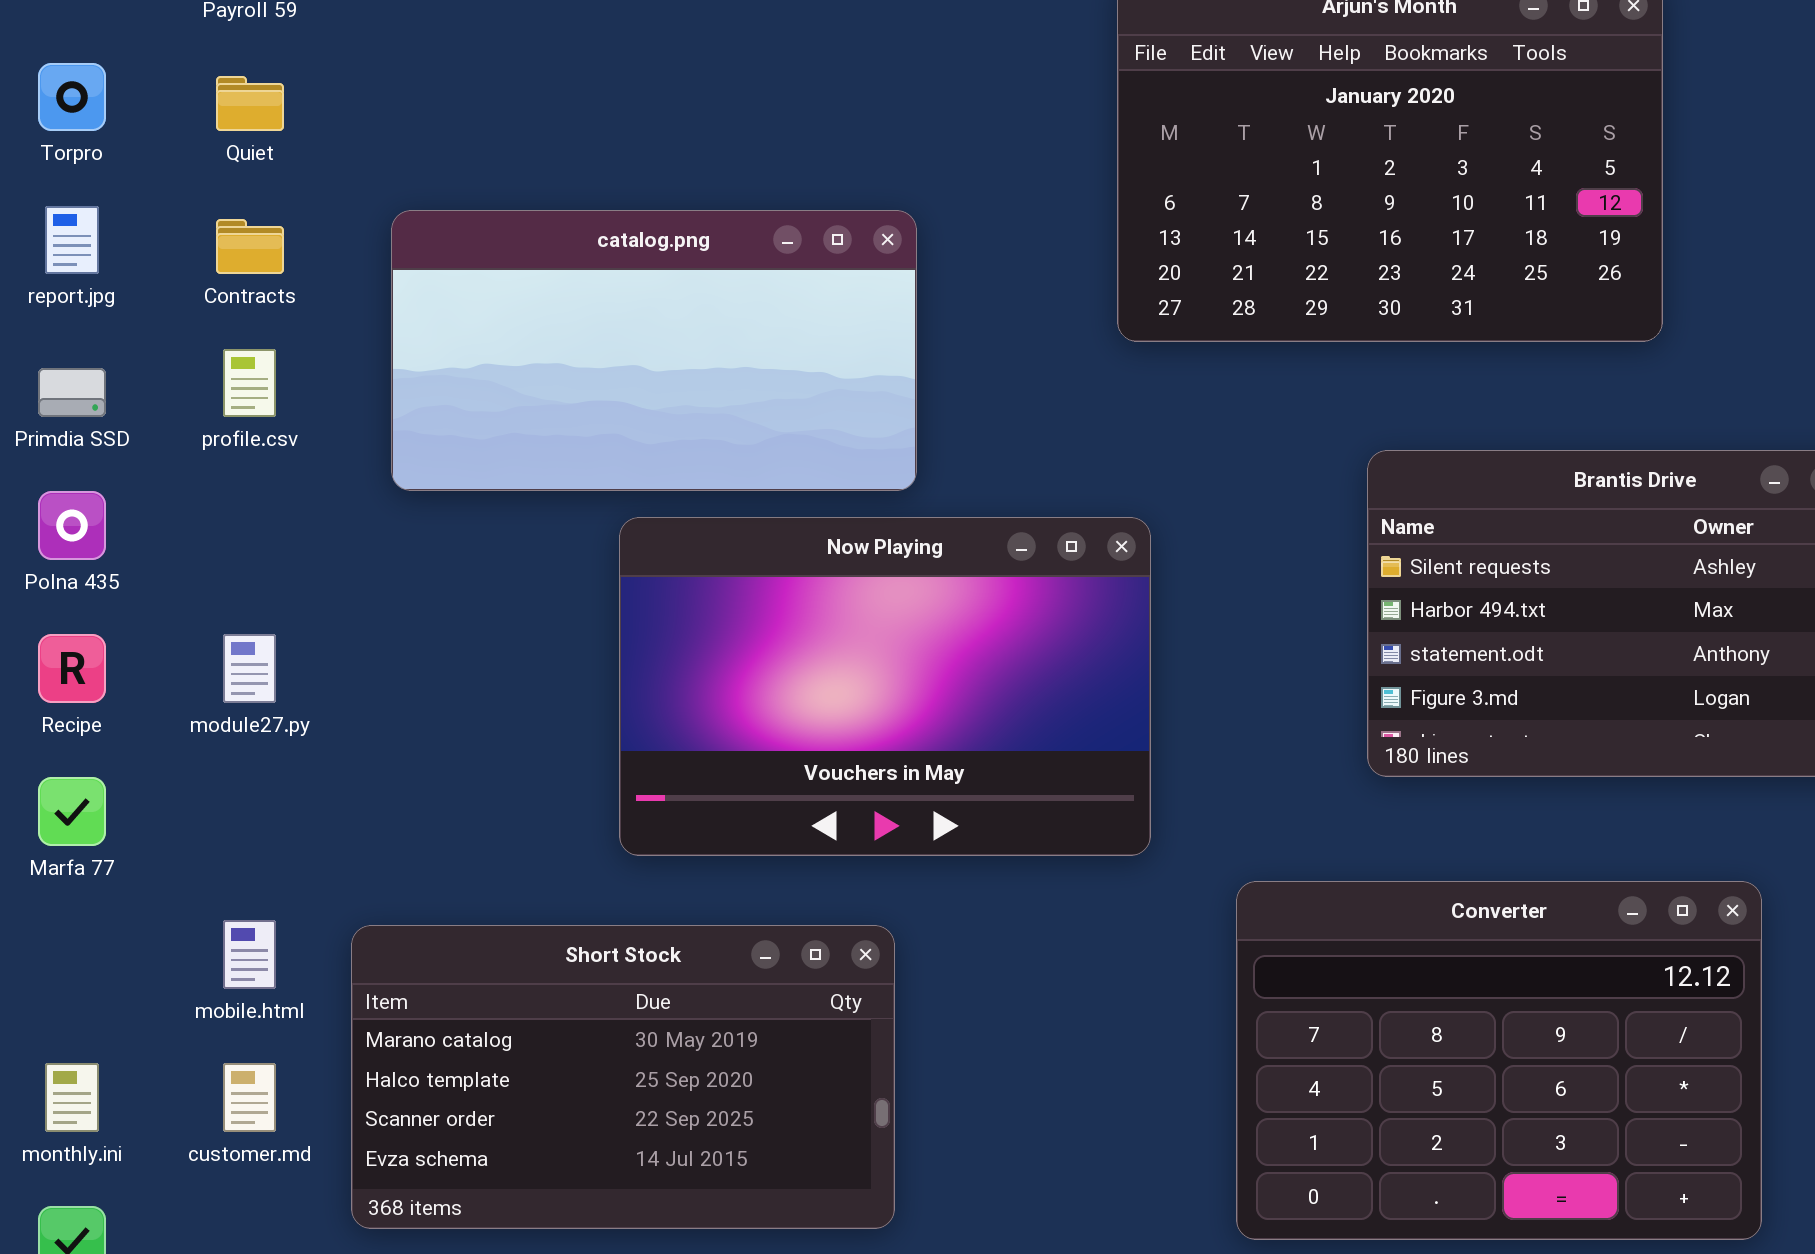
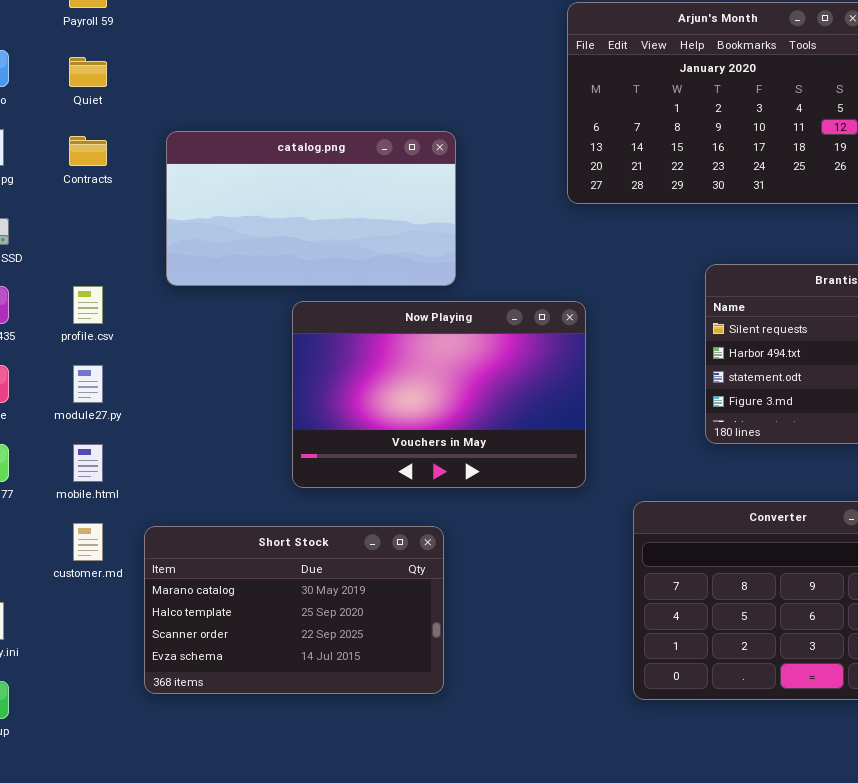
profile.csv: [223,349,276,417] -> [73,286,103,324], moved
mobile.html: [223,920,276,989] -> [73,444,103,482], moved
customer.md: [223,1063,276,1132] -> [73,523,103,561], moved

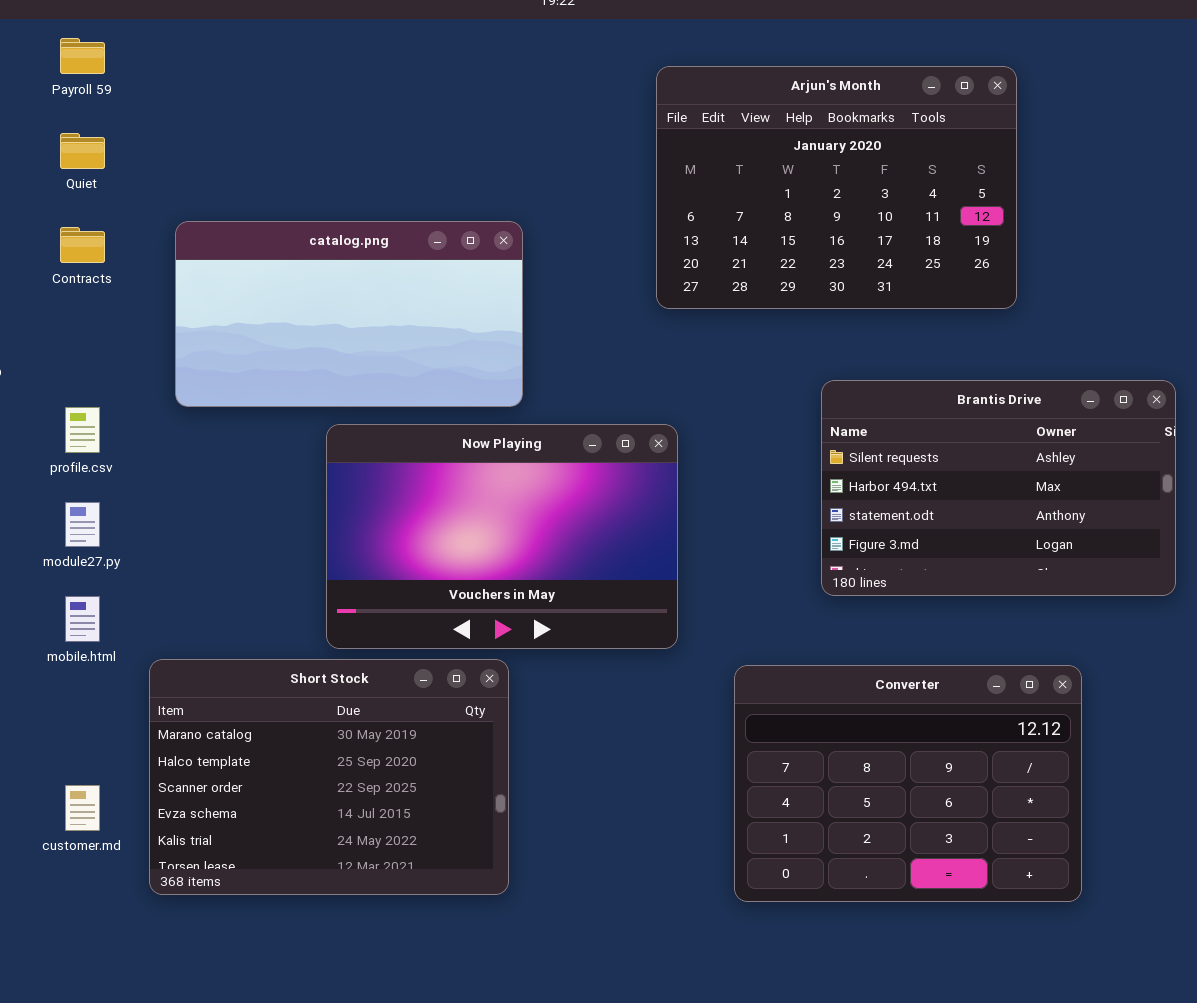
customer.md: [73,523,103,561] -> [65,785,100,831], moved
Short Stock: [144,526,444,694] -> [149,659,509,895], resized

